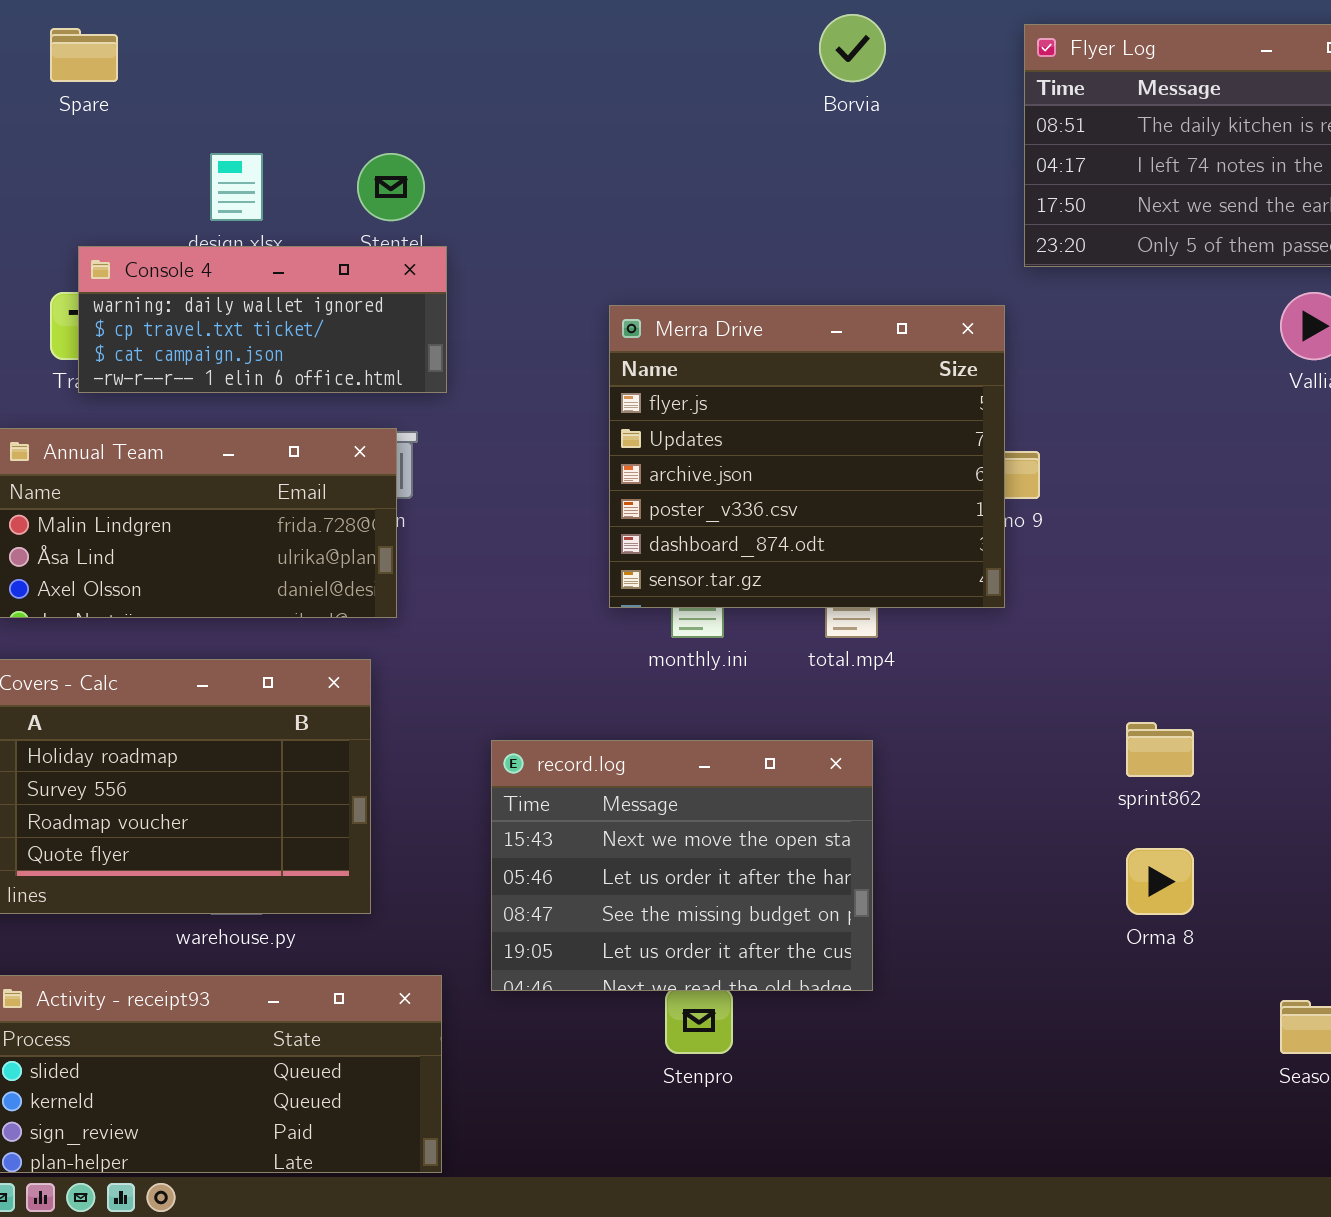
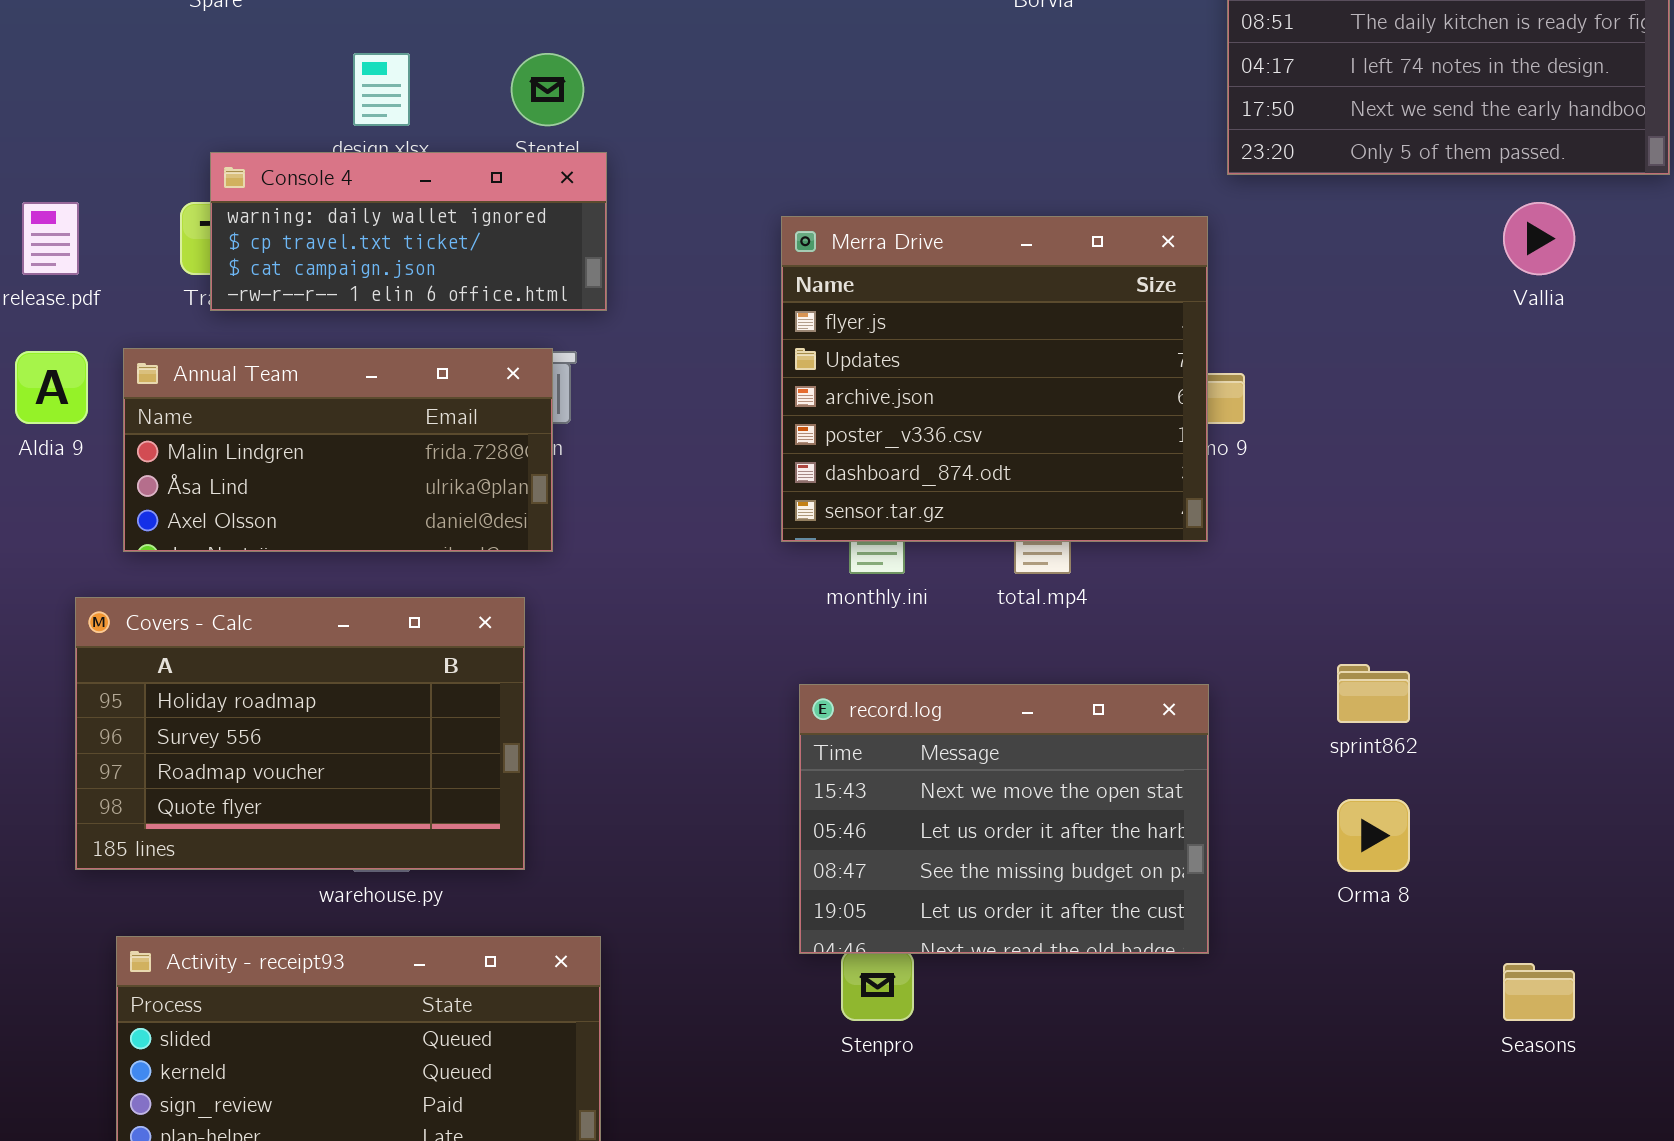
record.log: [491,740,873,991] -> [799,684,1209,954], moved

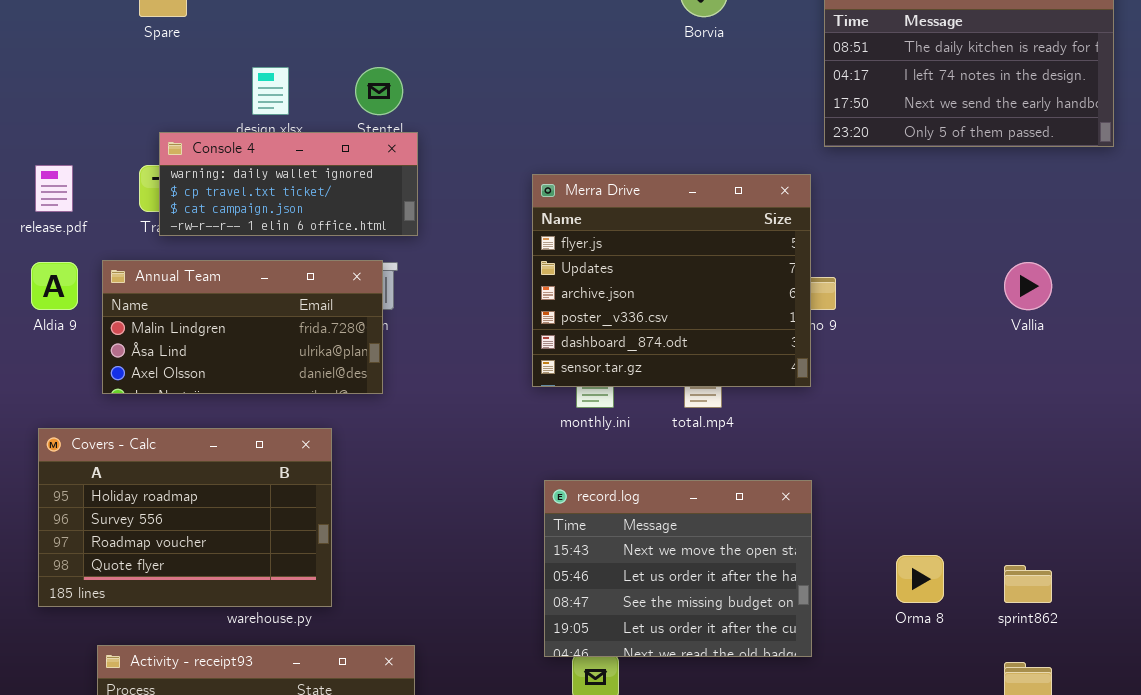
Vallia: [1503,202,1575,275] -> [1004,262,1052,310], moved
Covers - Calc: [75,597,525,870] -> [38,428,332,607], moved
sprint862: [1337,664,1410,723] -> [1004,565,1052,603], moved

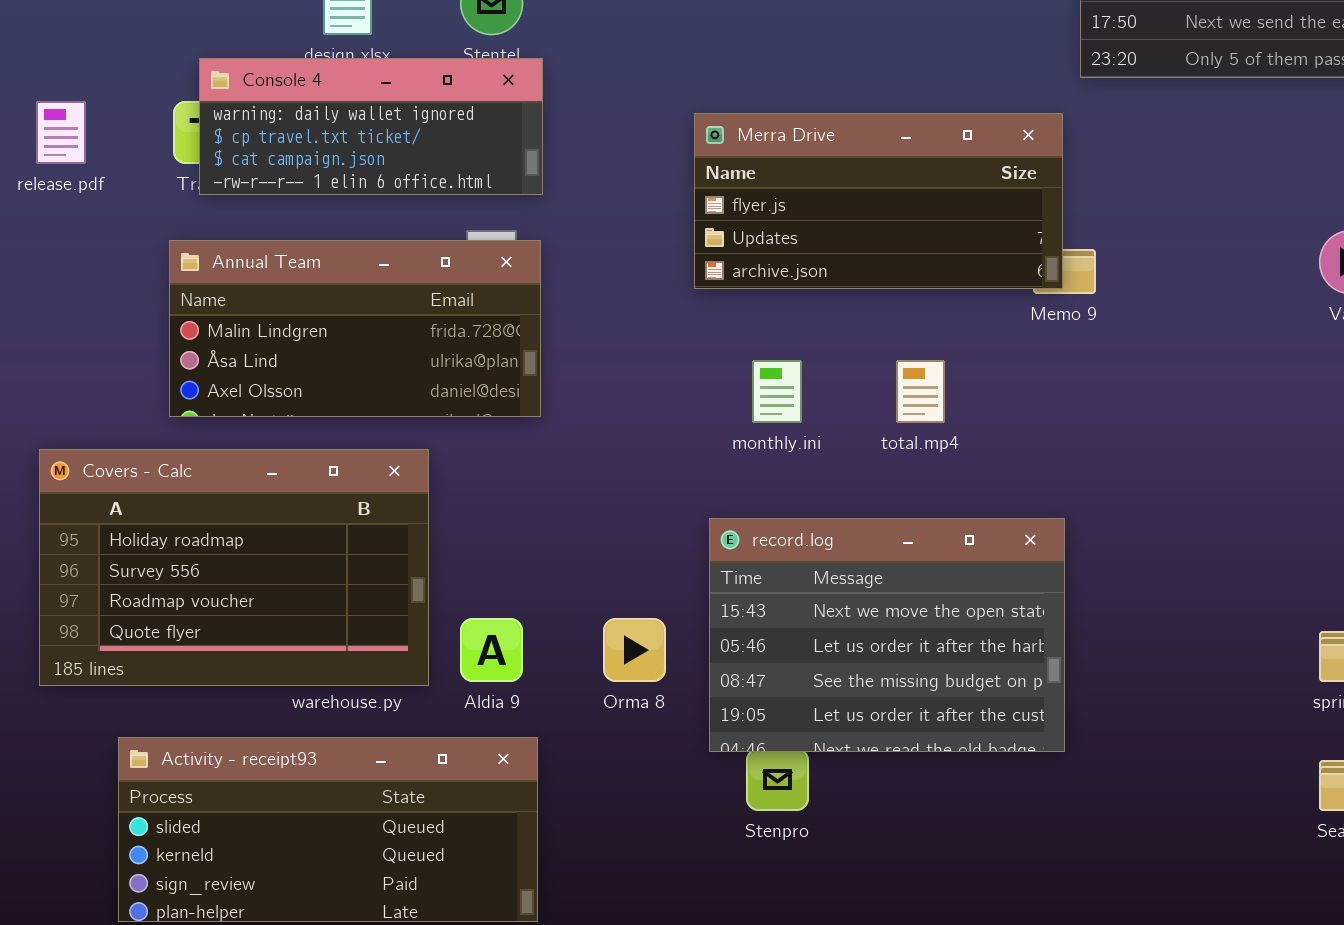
Merra Drive: [532,174,811,387] -> [694,113,1063,289], resized
Annual Team: [102,260,383,394] -> [169,240,541,417], moved
Aldia 9: [31,262,78,310] -> [460,618,523,682], moved
Orma 8: [896,555,944,603] -> [603,618,666,682], moved

